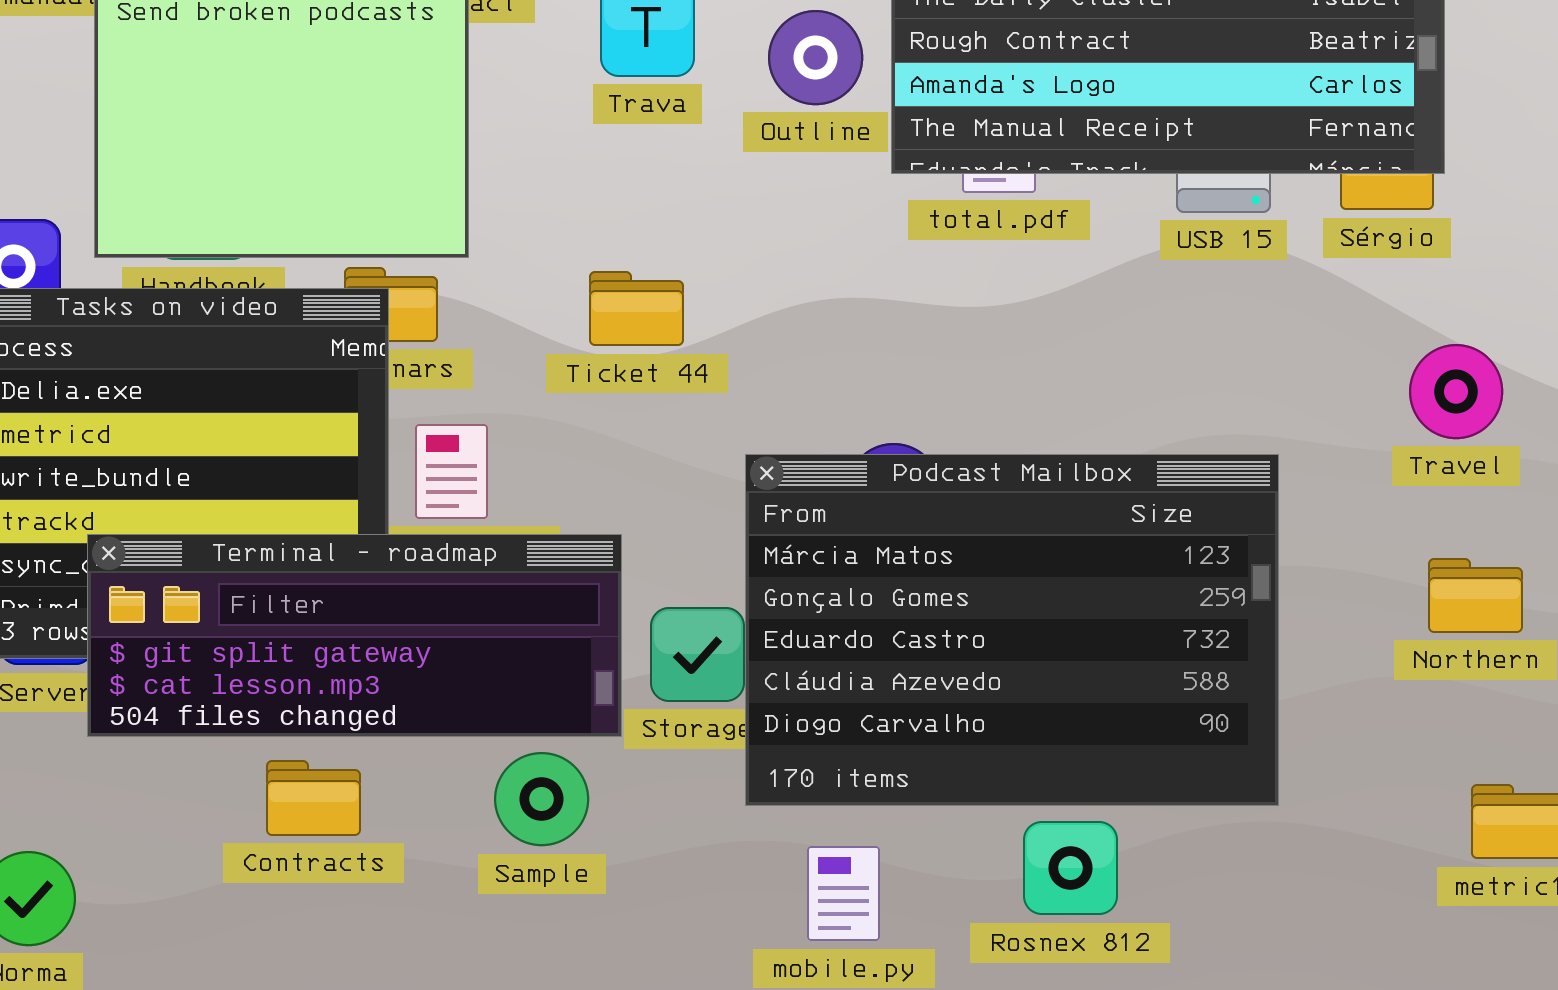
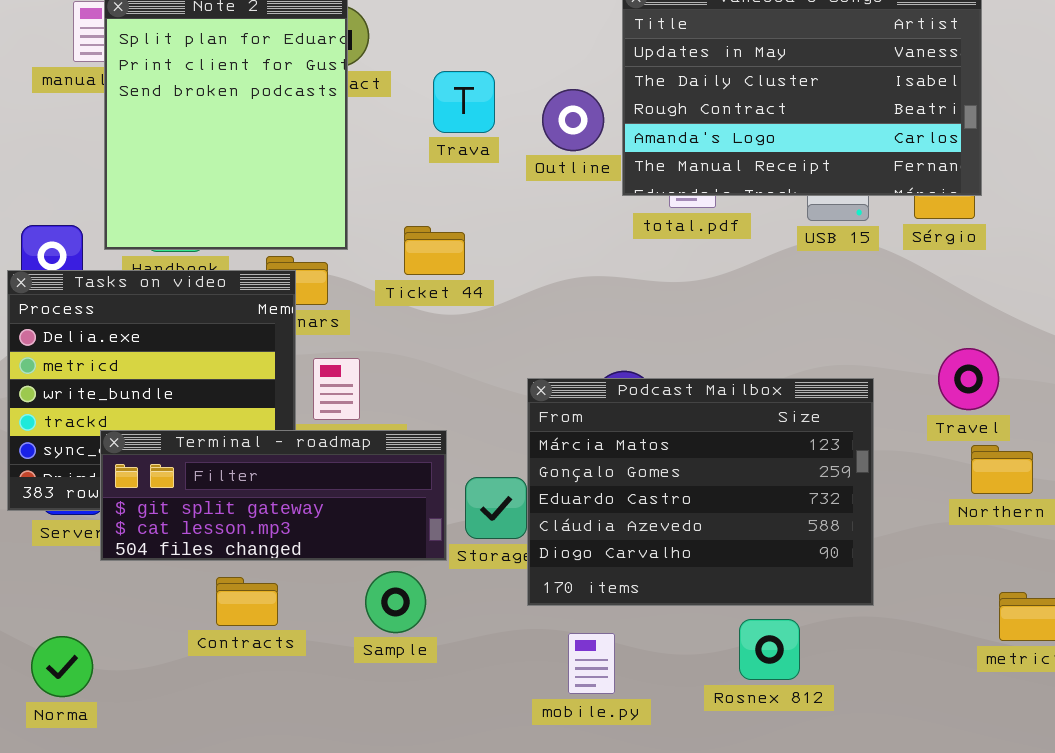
Ticket 44: [589,271,684,346] -> [404,226,465,275], moved
Travel: [1409,344,1503,439] -> [938,348,999,410], moved
Rosnex 812: [1023,821,1118,915] -> [739,619,800,680], moved

